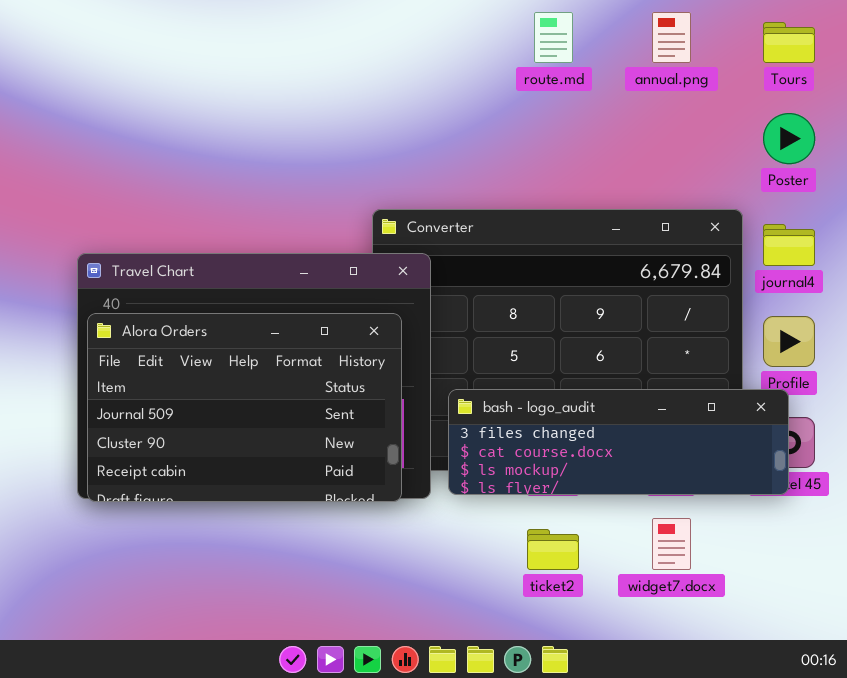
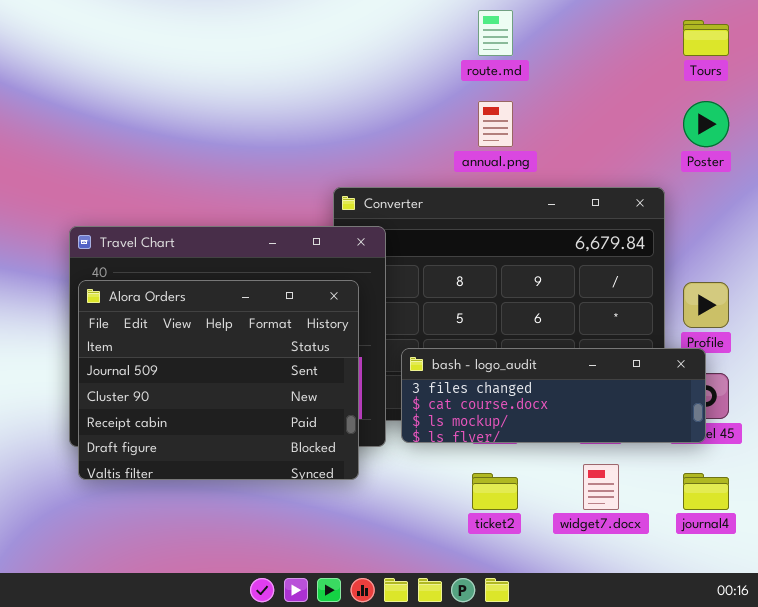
annual.png: [652,12,691,63] -> [478,101,513,147], moved
journal4: [763,224,815,266] -> [683,473,729,510], moved
Alora Orders: [87,313,402,502] -> [78,280,359,480], resized

